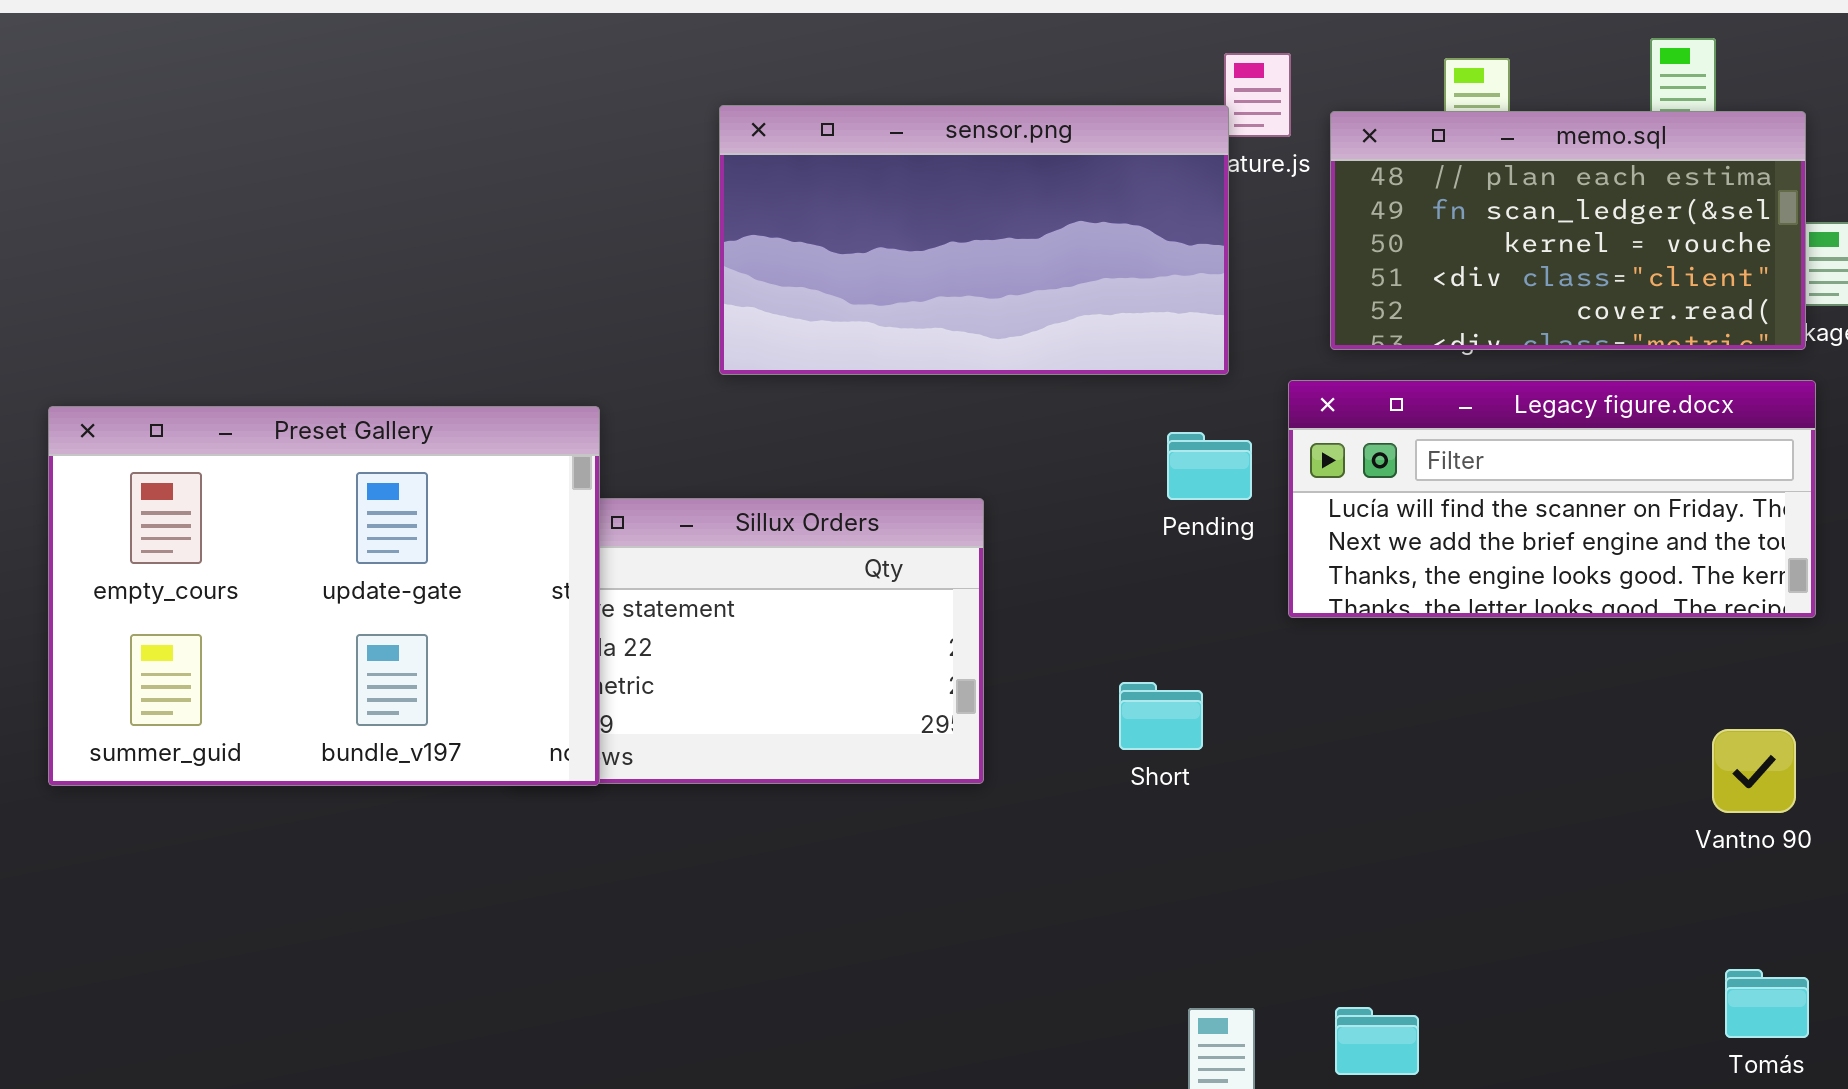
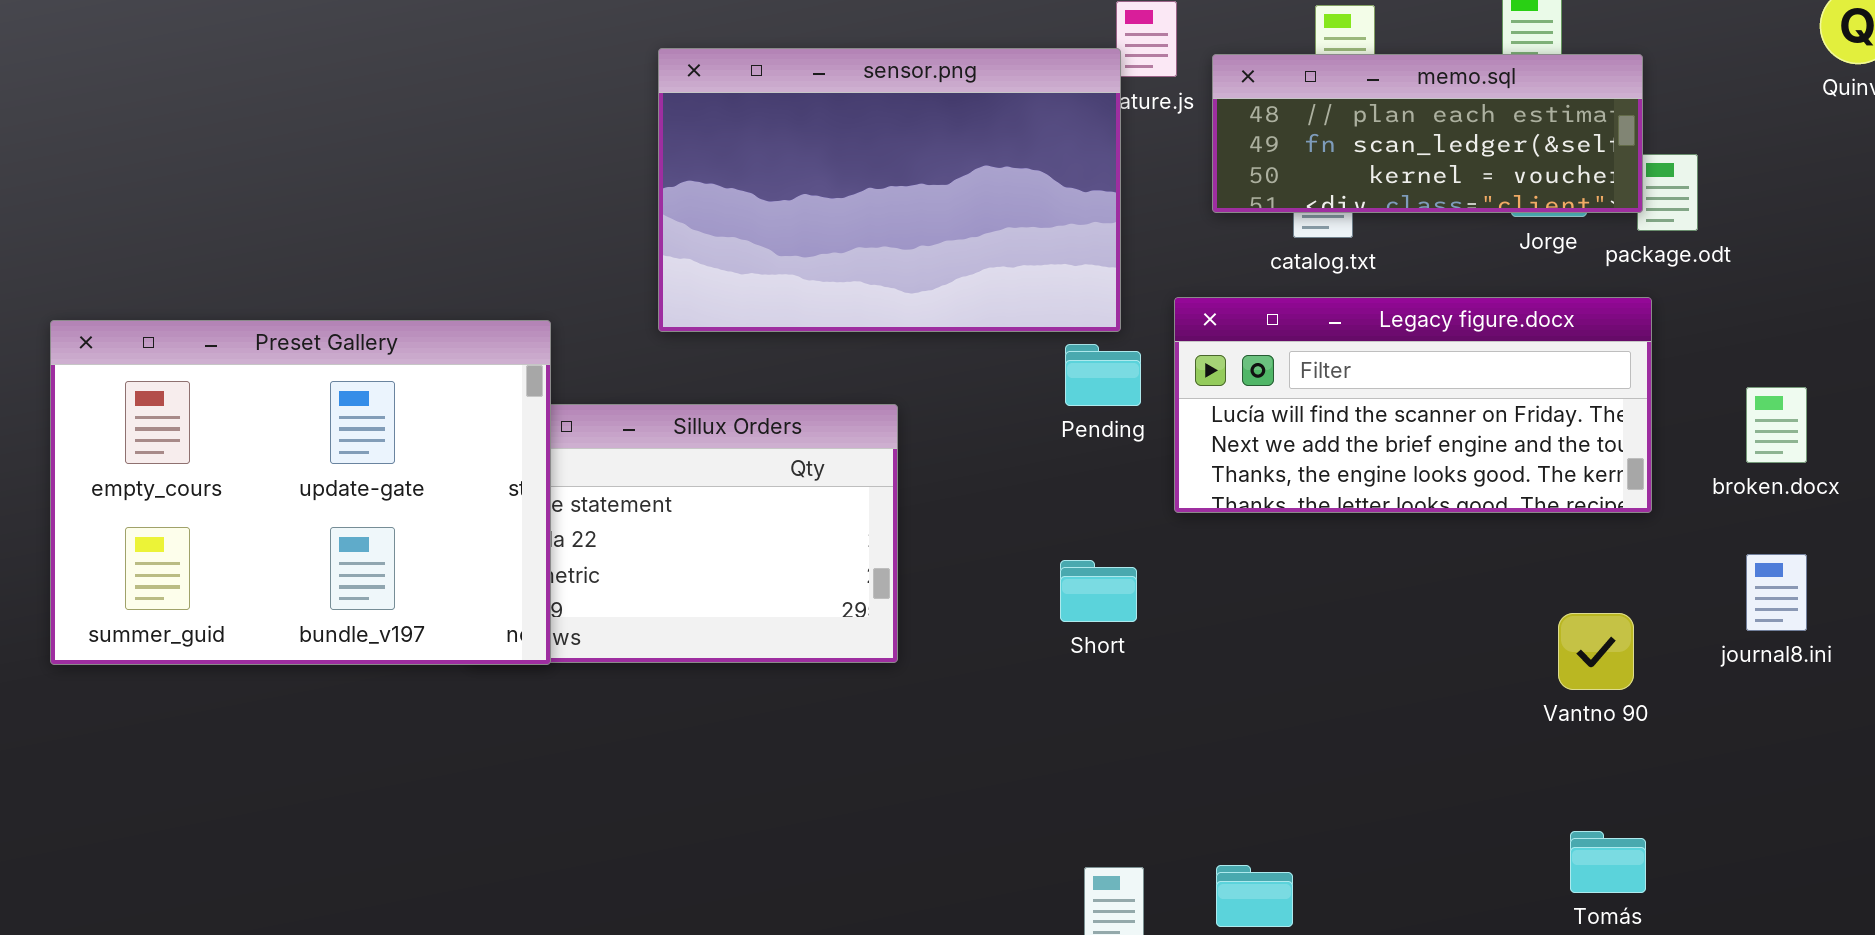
sensor.png: [719,105,1229,375] -> [658,48,1121,332], resized
memo.sql: [1330,111,1806,350] -> [1212,54,1643,213], resized
Short: [1119,682,1203,750] -> [1060,560,1137,622], moved

